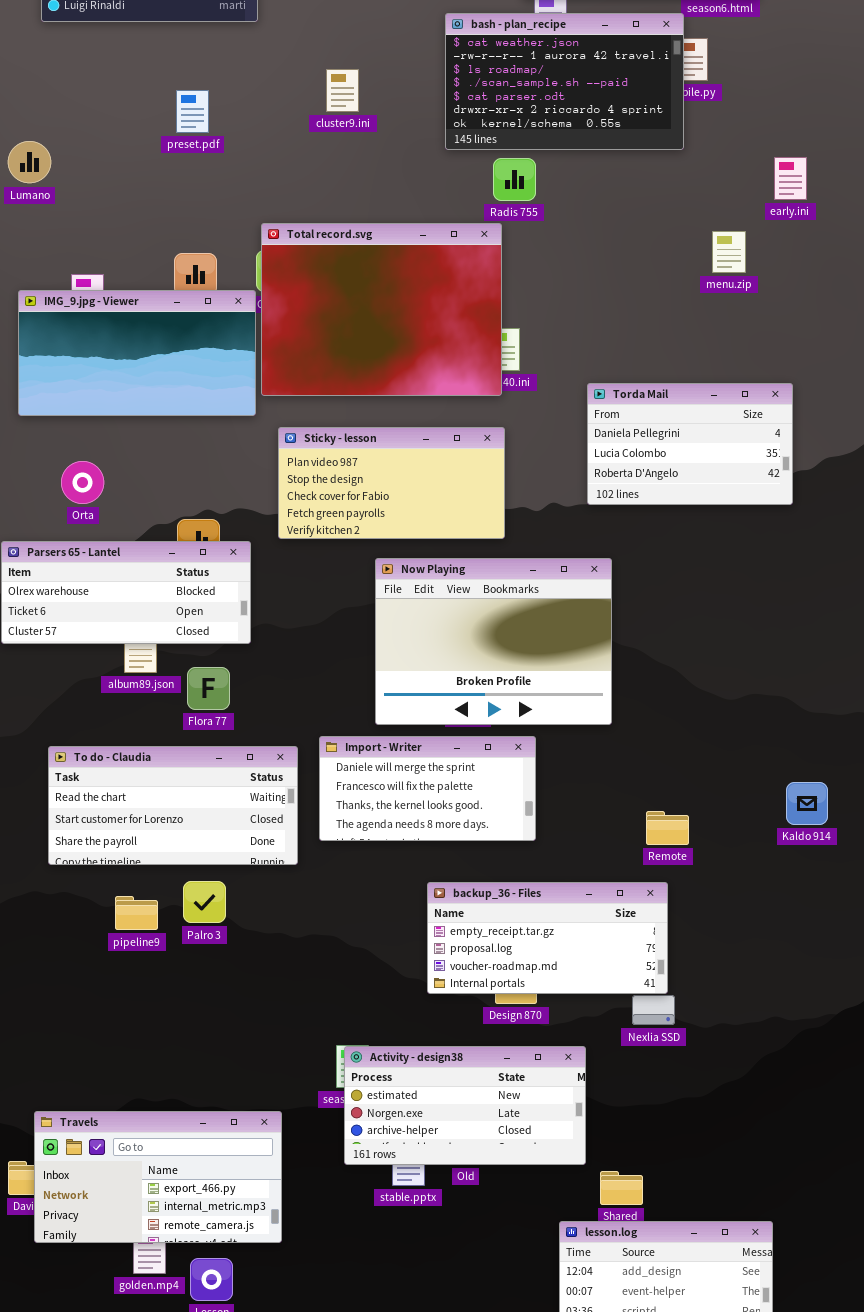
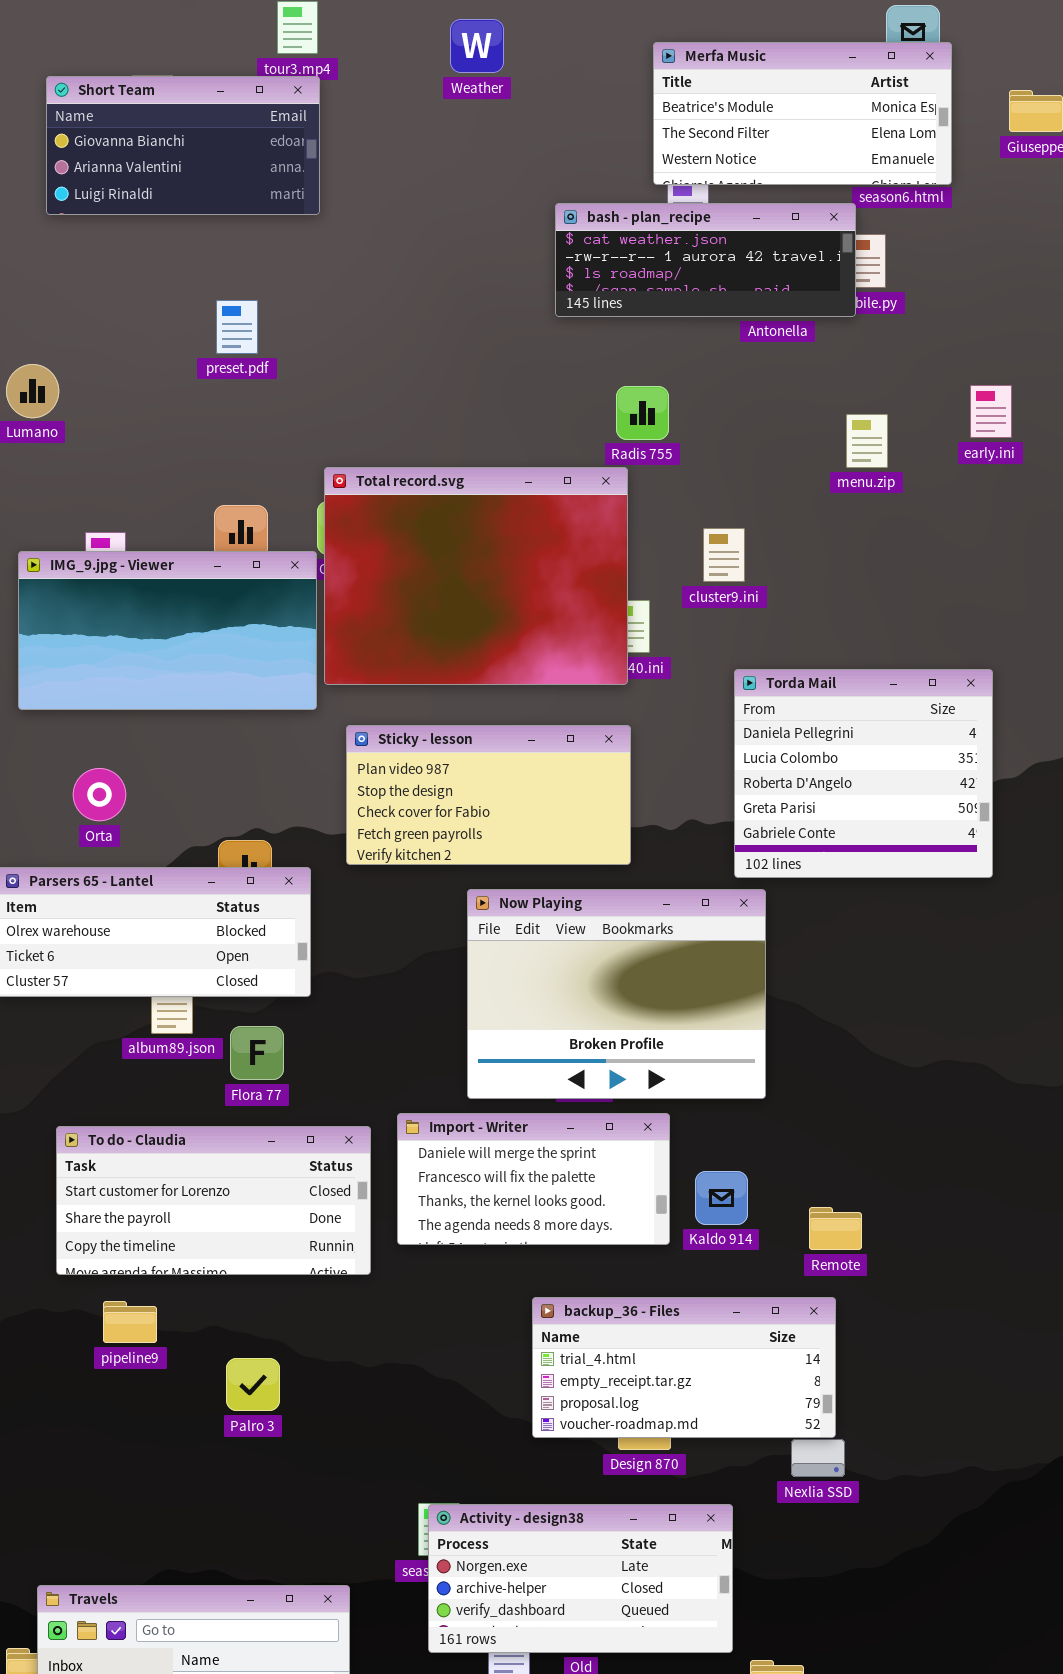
bash - plan_recipe: [445,13,684,150] -> [555,203,856,317], resized
cluster9.ini: [326,69,359,112] -> [703,528,745,582], moved
menu.zip: [712,231,746,273] -> [846,414,888,468], moved
Torda Mail: [587,383,793,505] -> [734,669,993,878], resized
To do - Claudia: [48,746,298,865] -> [56,1126,371,1275], scrolled down 1 row
Kaldo 914: [786,782,828,825] -> [695,1171,748,1225], moved
Palro 3: [183,881,226,923] -> [226,1358,280,1411], moved
backup_36 - Files: [427,882,668,994] -> [532,1297,836,1438], scrolled up 1 row
pipeline9: [115,896,158,930] -> [103,1301,157,1343], moved
Activity - design38: [344,1046,586,1165] -> [428,1504,733,1653], scrolled down 1 row

